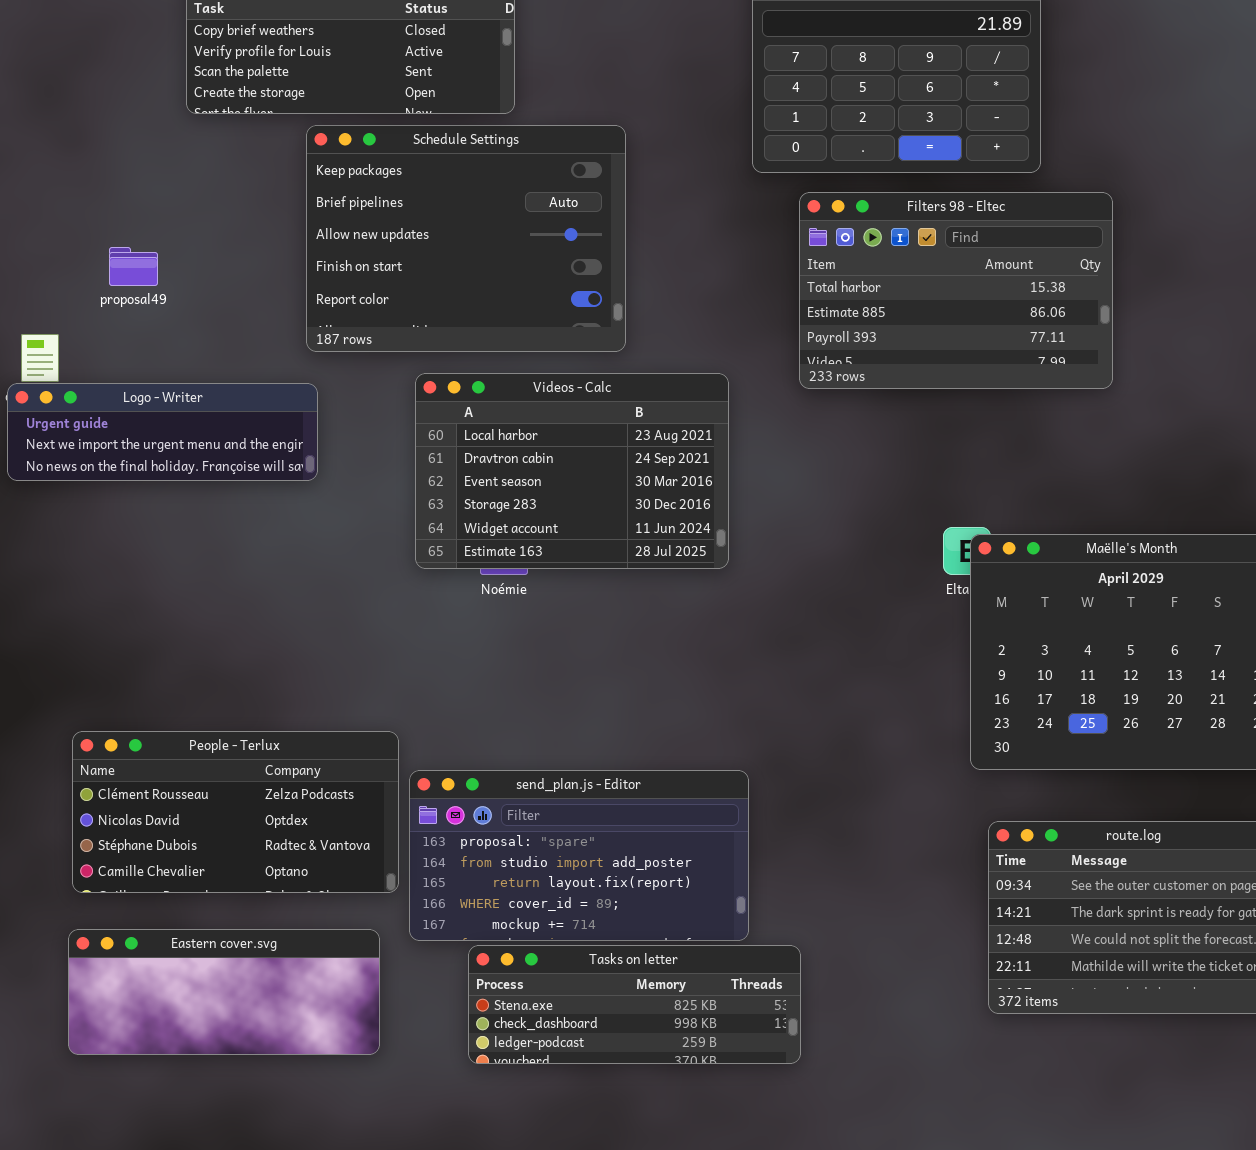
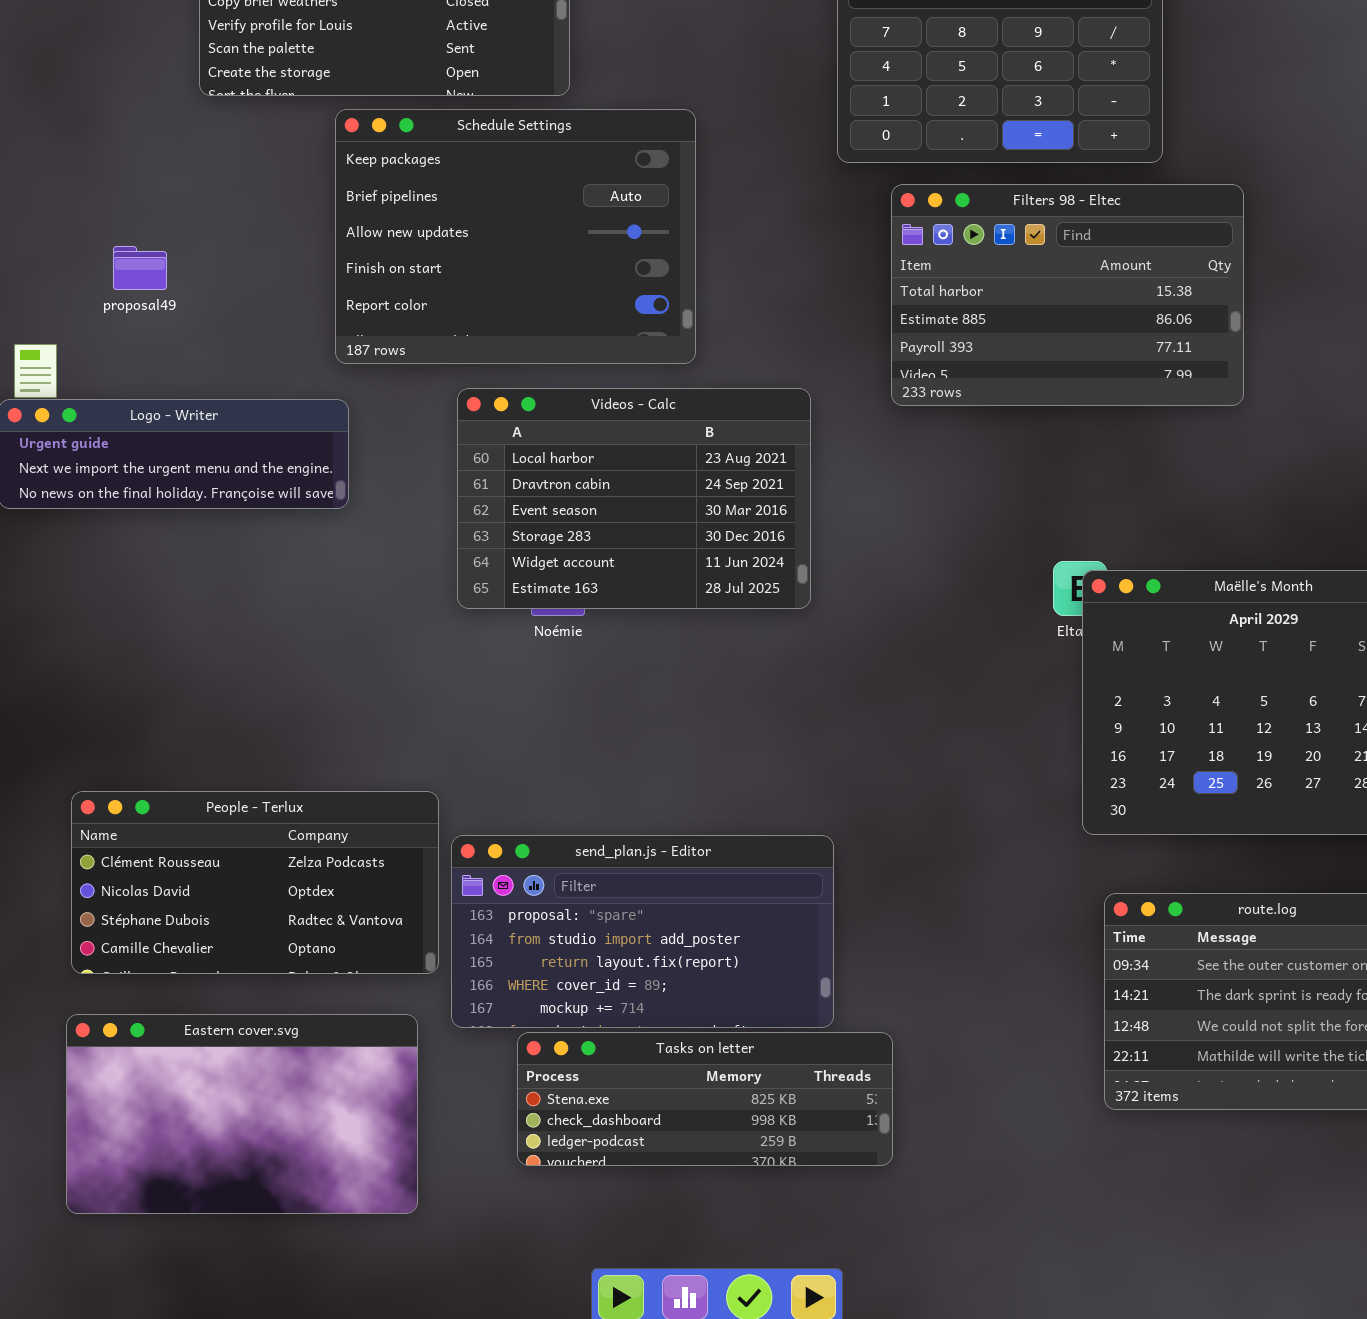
Eastern cover.svg: [68,929,380,1055] -> [66,1014,418,1214], resized

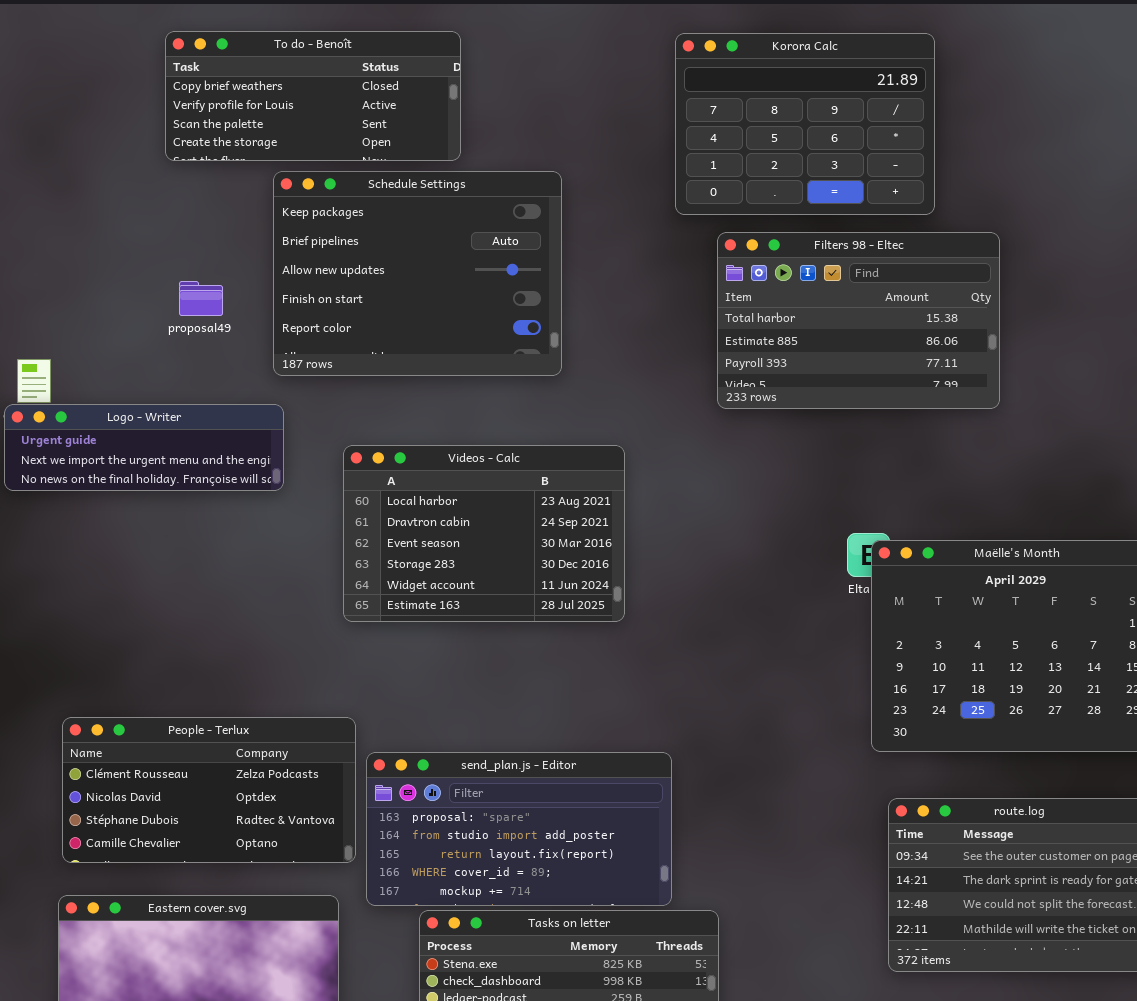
proposal49: [113,246,167,290] -> [179,281,223,316], moved
Videos - Calc: [457,388,811,609] -> [343,445,625,622], moved

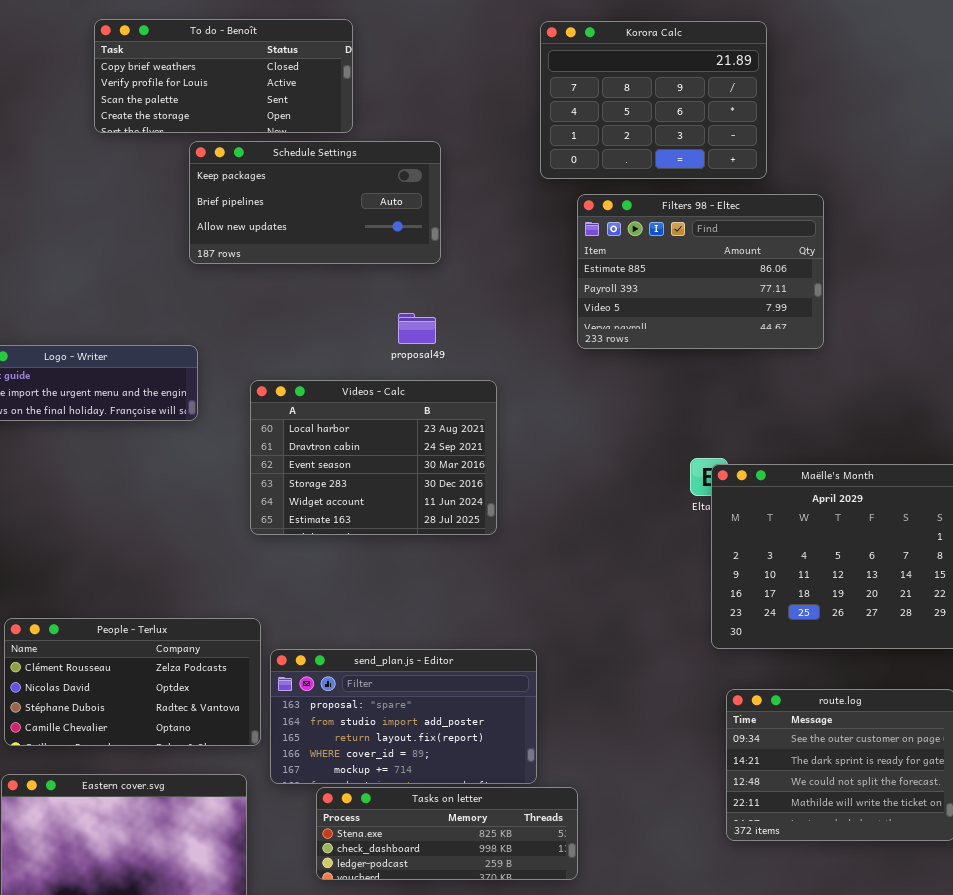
Schedule Settings: [273,171,562,376] -> [189,141,441,264], resized
Filters 98 - Eltec: [717,232,1000,409] -> [577,194,824,349], scrolled down 1 row
proposal49: [179,281,223,316] -> [398,313,436,344], moved

